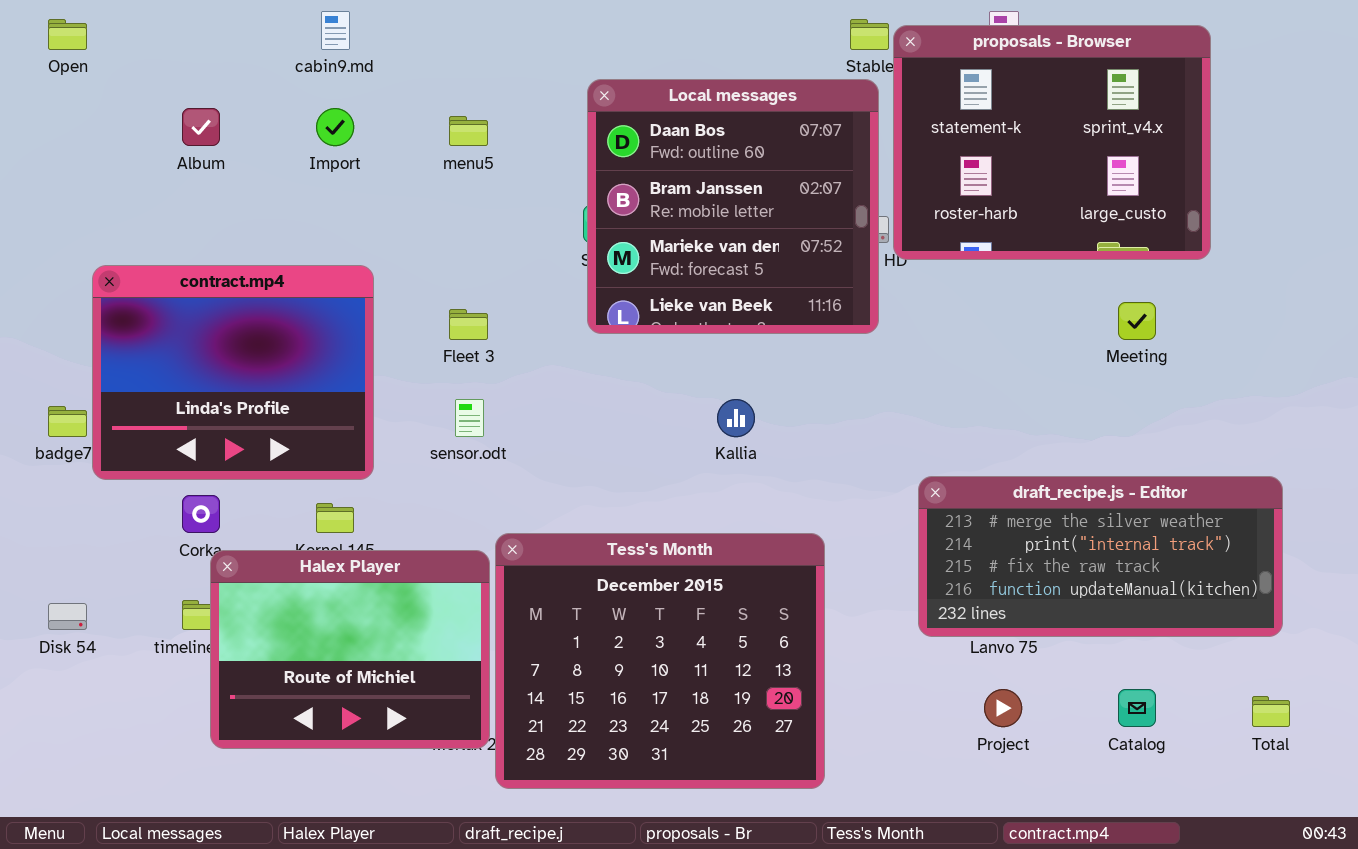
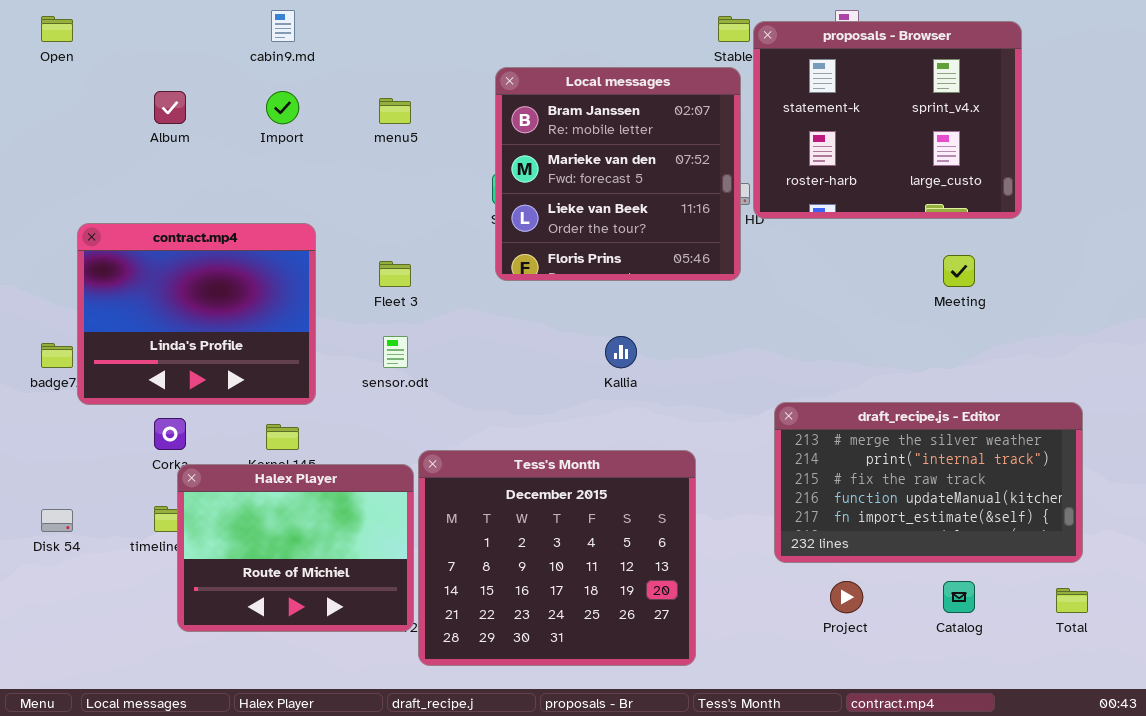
Local messages: [587,79,879,334] -> [495,67,741,281], scrolled down 1 row
draft_recipe.js - Editor: [918,476,1283,637] -> [774,402,1083,563], resized

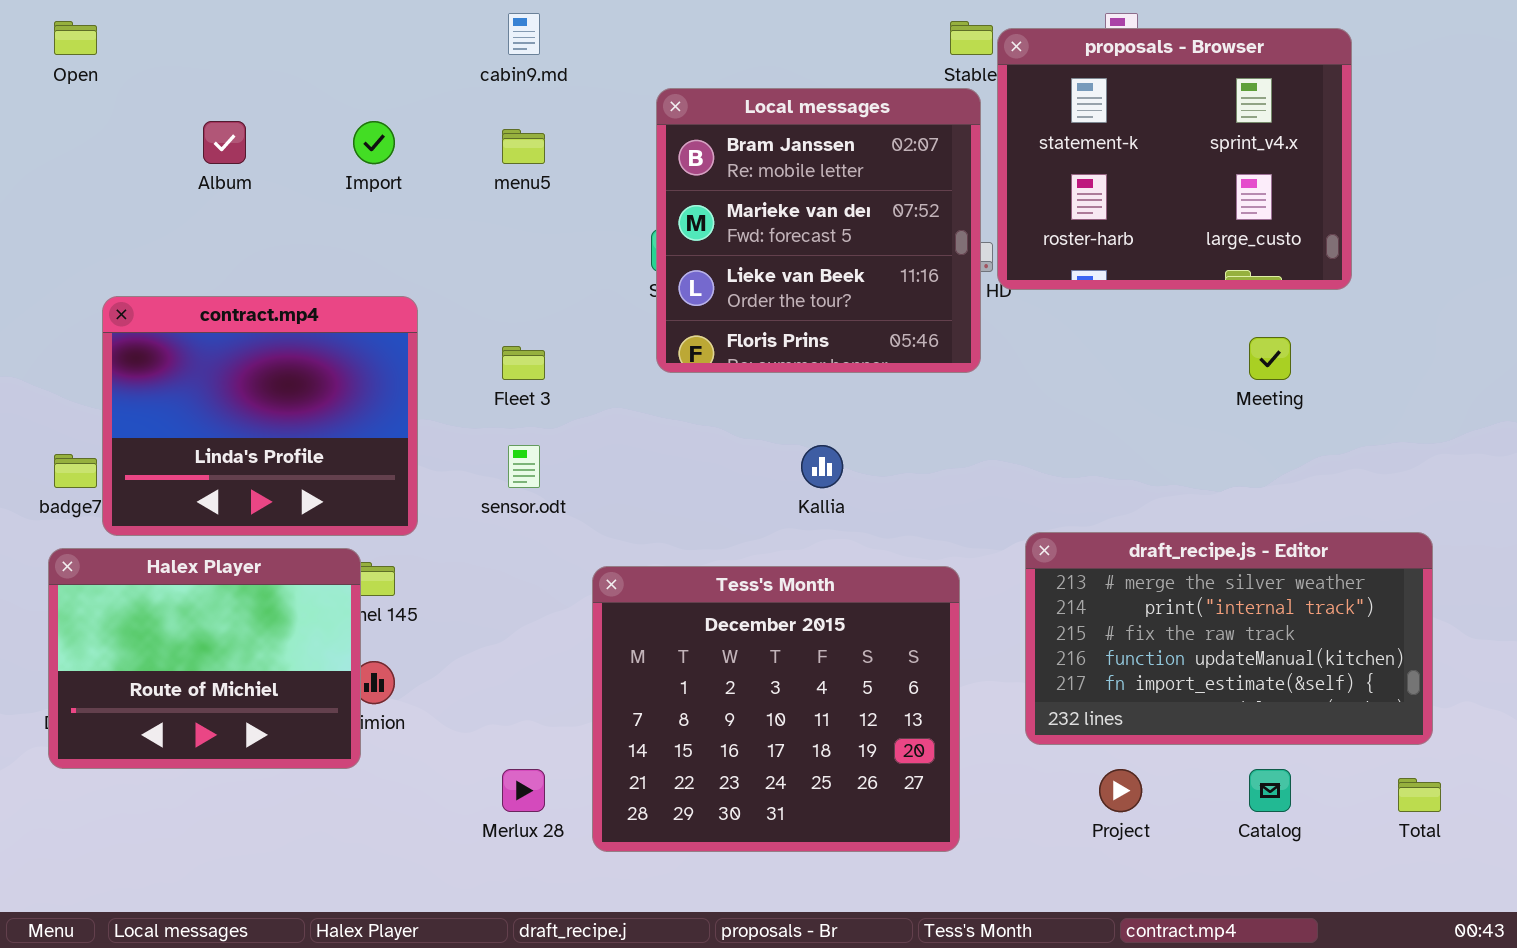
cabin9.md: [271,10,295,42] -> [508,13,540,55], moved
Tess's Month: [418,450,696,666] -> [592,566,960,852], moved
Halex Player: [177,464,414,632] -> [48,548,361,769], moved

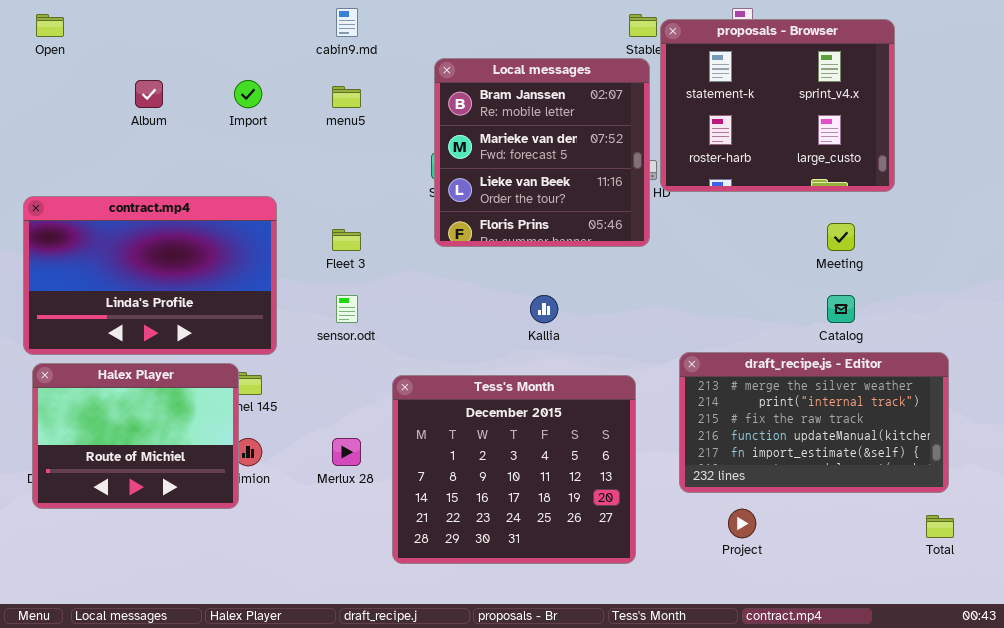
contract.mp4: [102,296,418,536] -> [23,196,277,355], resized
Merlux 28: [502,769,545,812] -> [332,438,361,466], moved
Catalog: [1249,769,1291,812] -> [827,295,855,323], moved

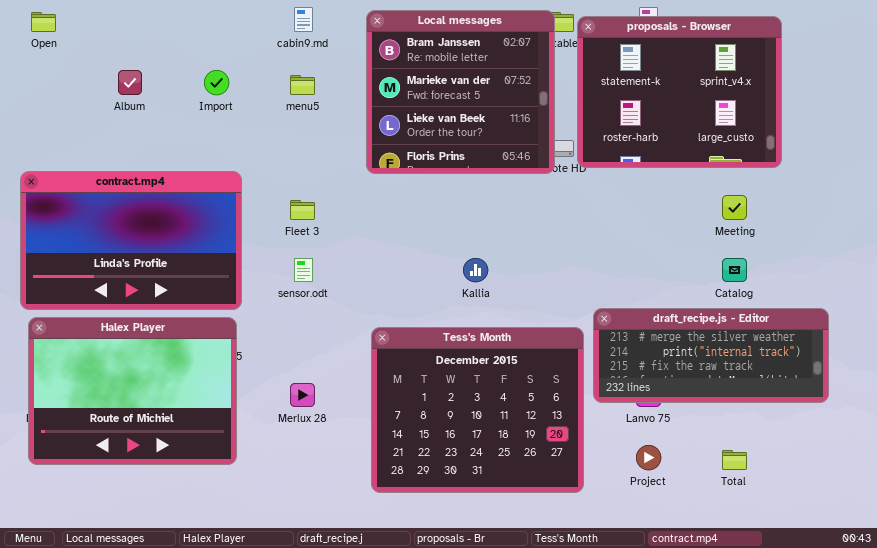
Local messages: [434,58,650,247] -> [366,10,555,174], moved
draft_recipe.js - Editor: [679,352,949,493] -> [593,308,829,403], resized
Halex Player: [32,363,239,509] -> [28,317,237,465], resized
Tess's Month: [392,375,636,564] -> [371,327,584,493], moved
Total: [926,515,954,538] -> [722,450,747,470], moved

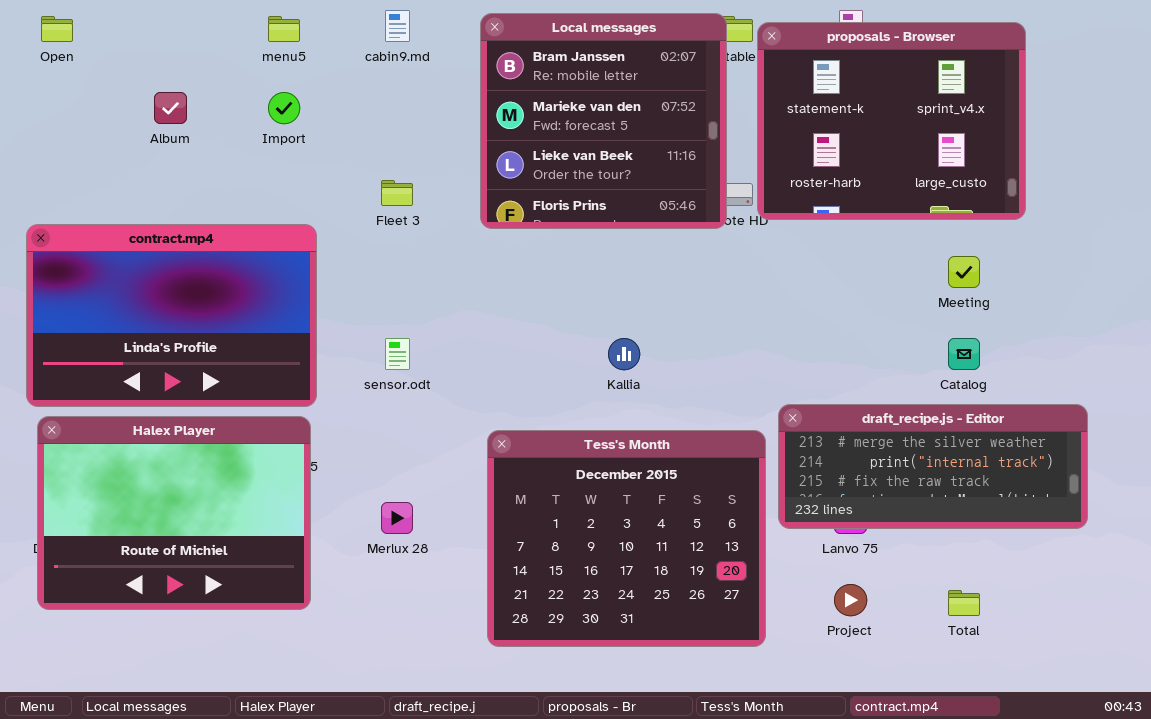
menu5: [290,75,315,95] -> [268,16,300,42], moved
Fleet 3: [290,200,315,220] -> [381,180,413,206], moved

